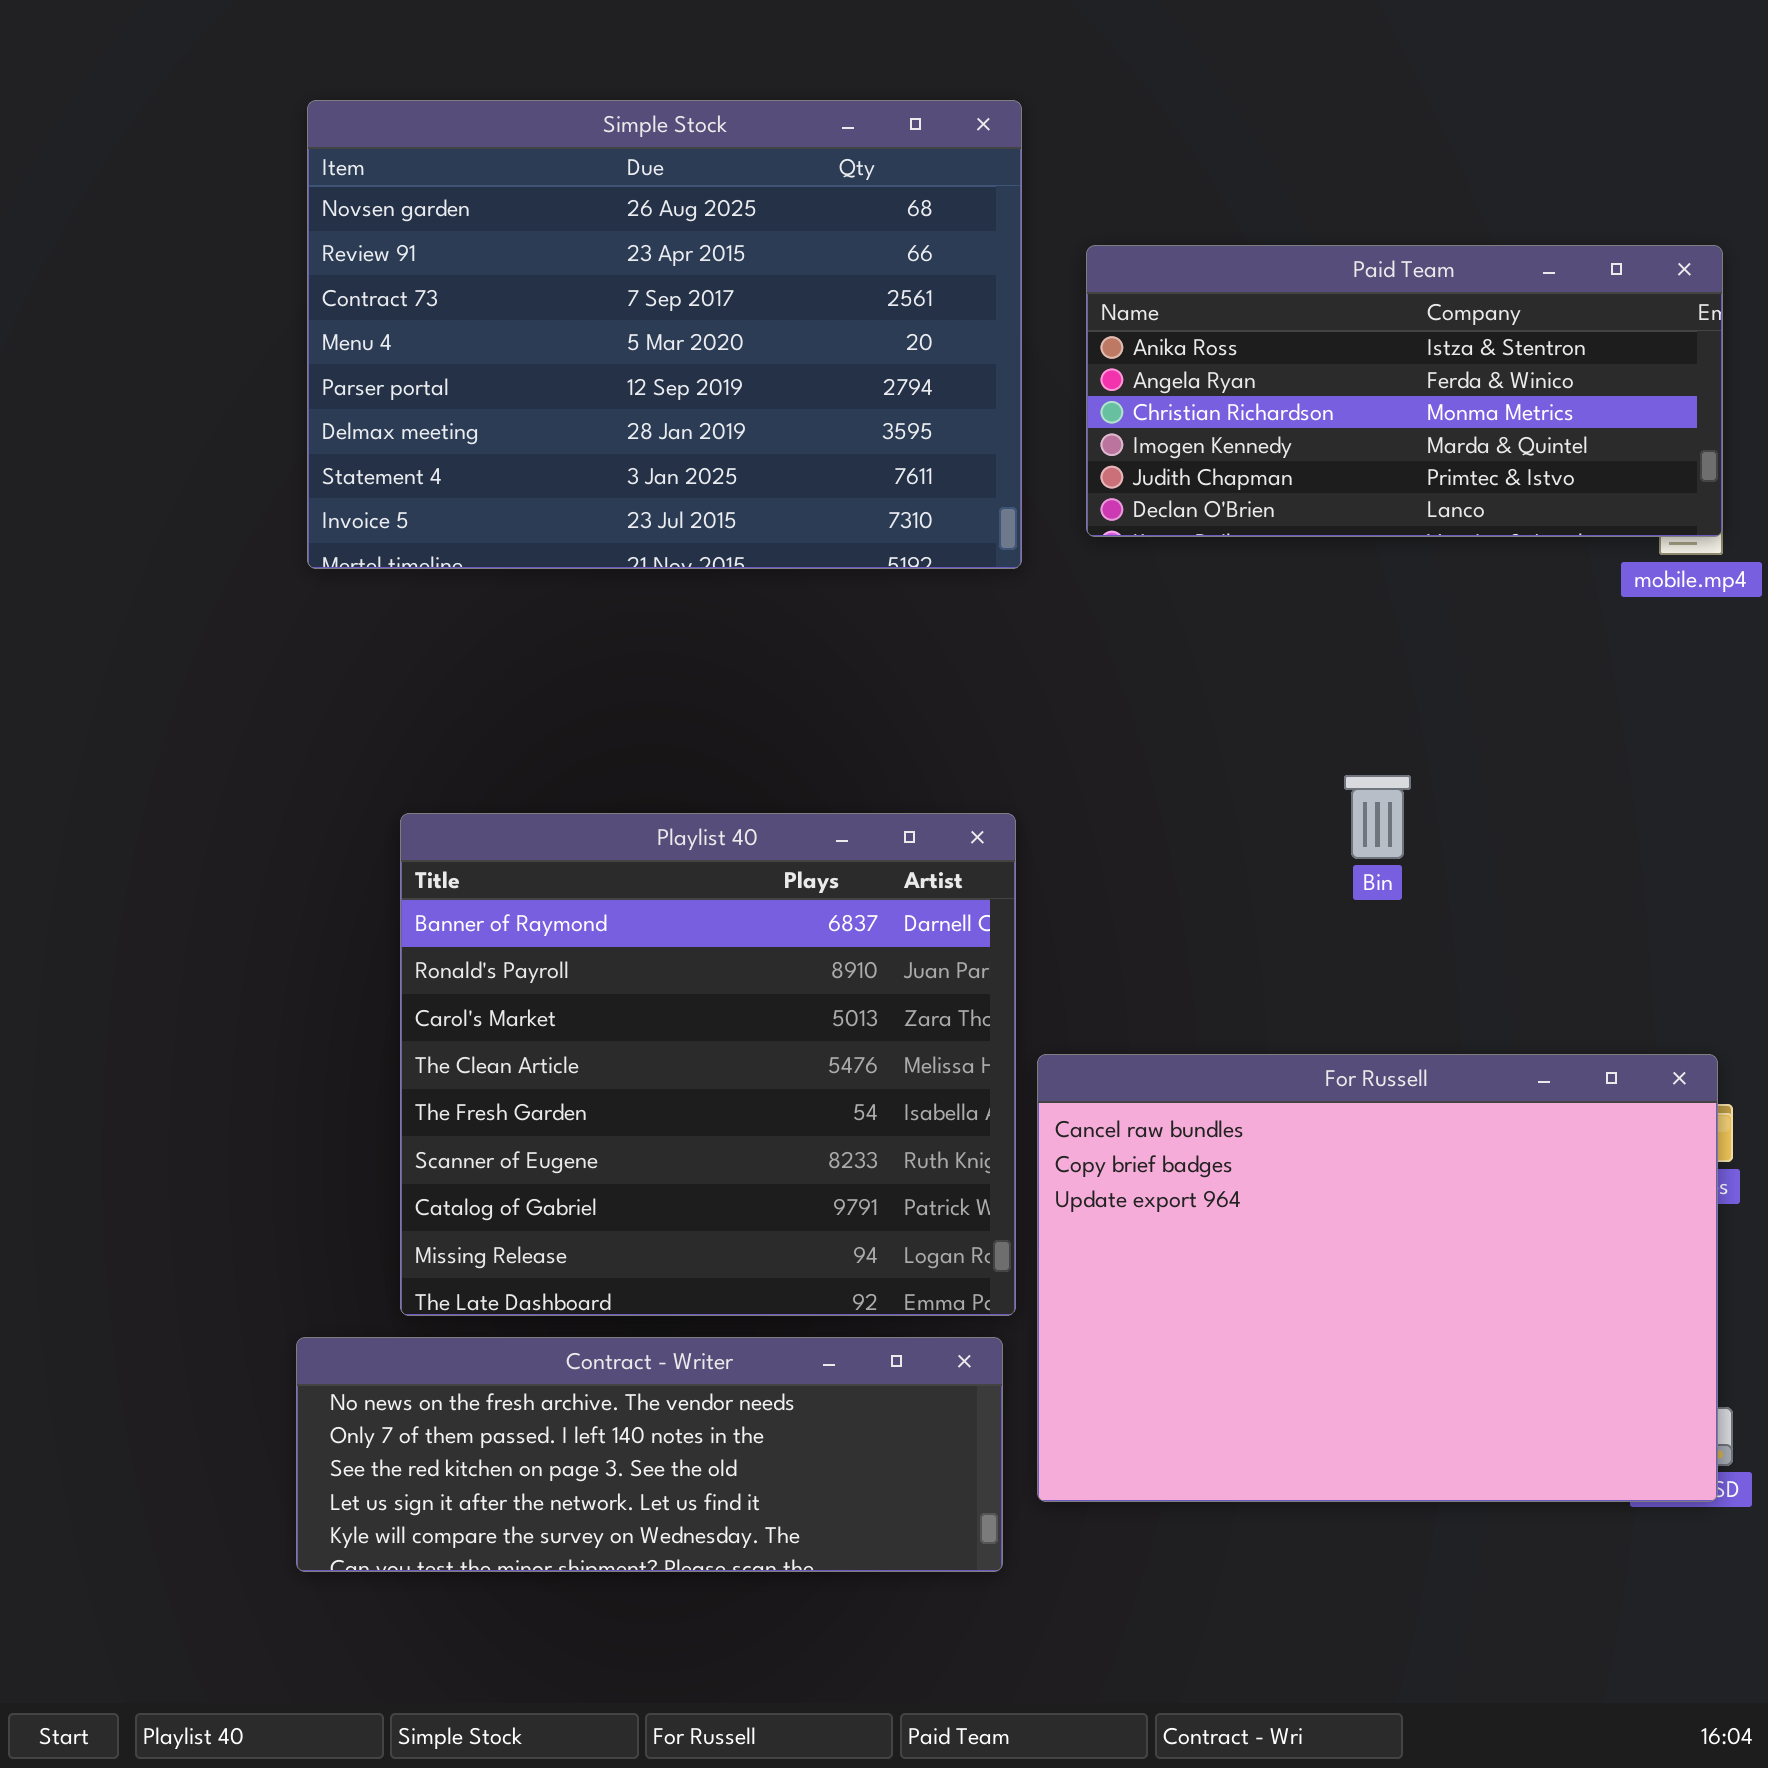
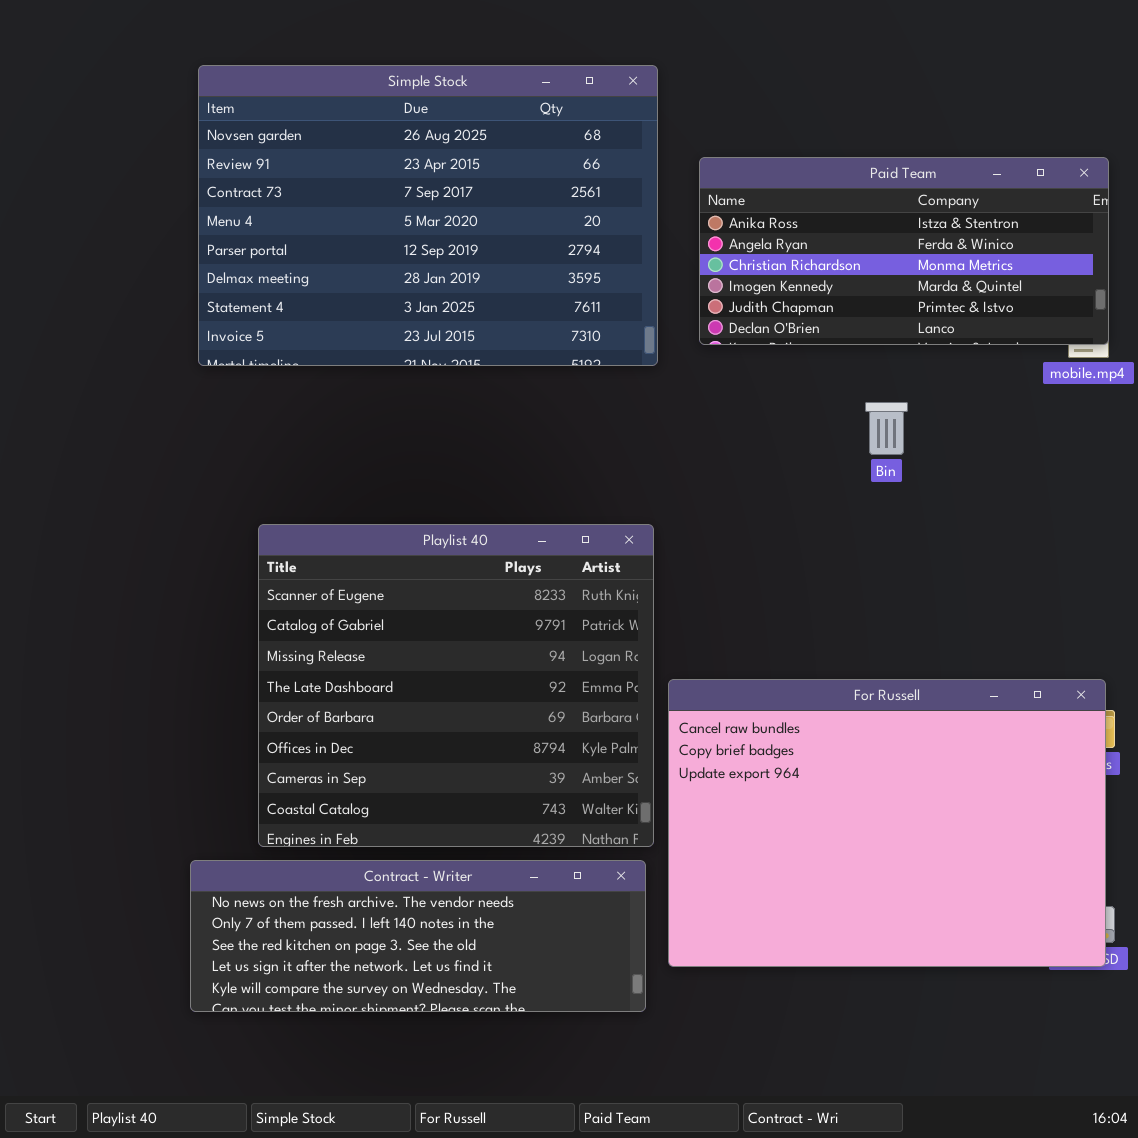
Bin: [1344,775,1411,859] -> [865,402,908,455], moved
Playlist 40: [400,813,1016,1316] -> [258,524,654,847], scrolled down 5 rows

